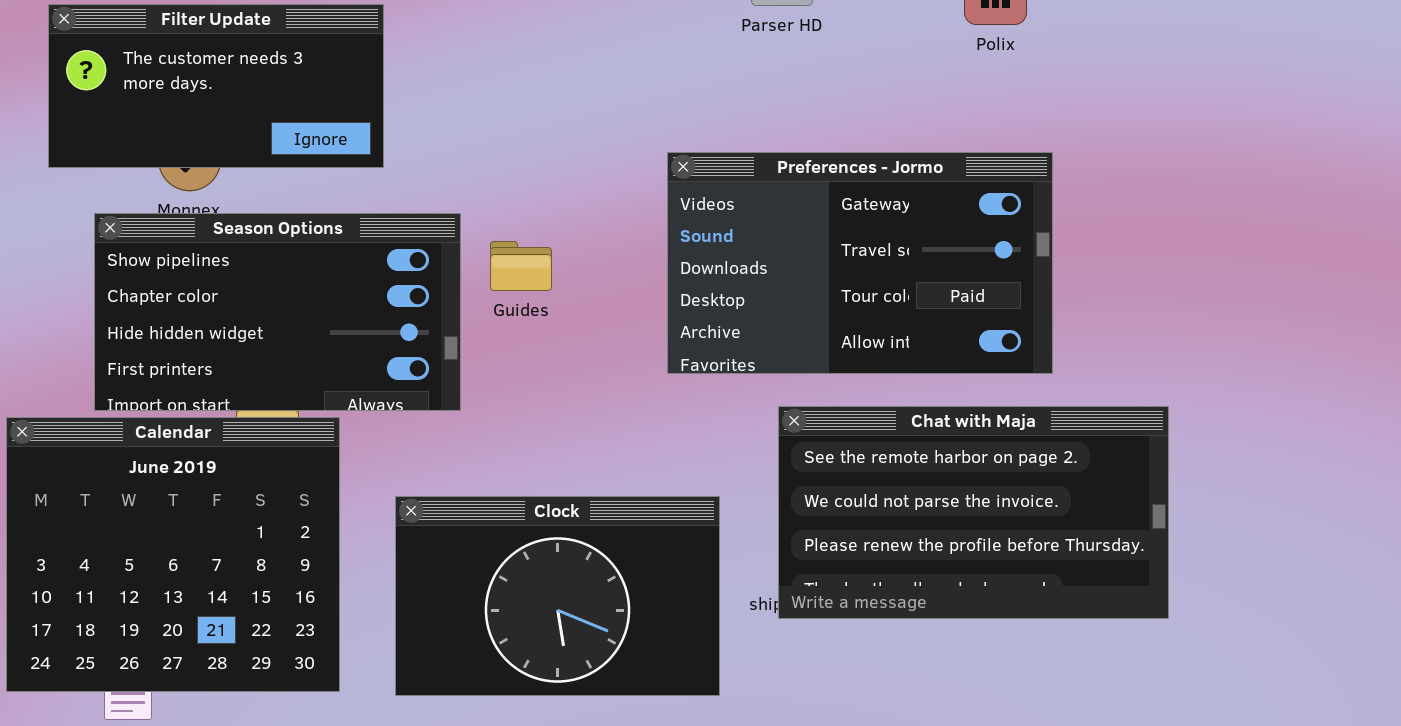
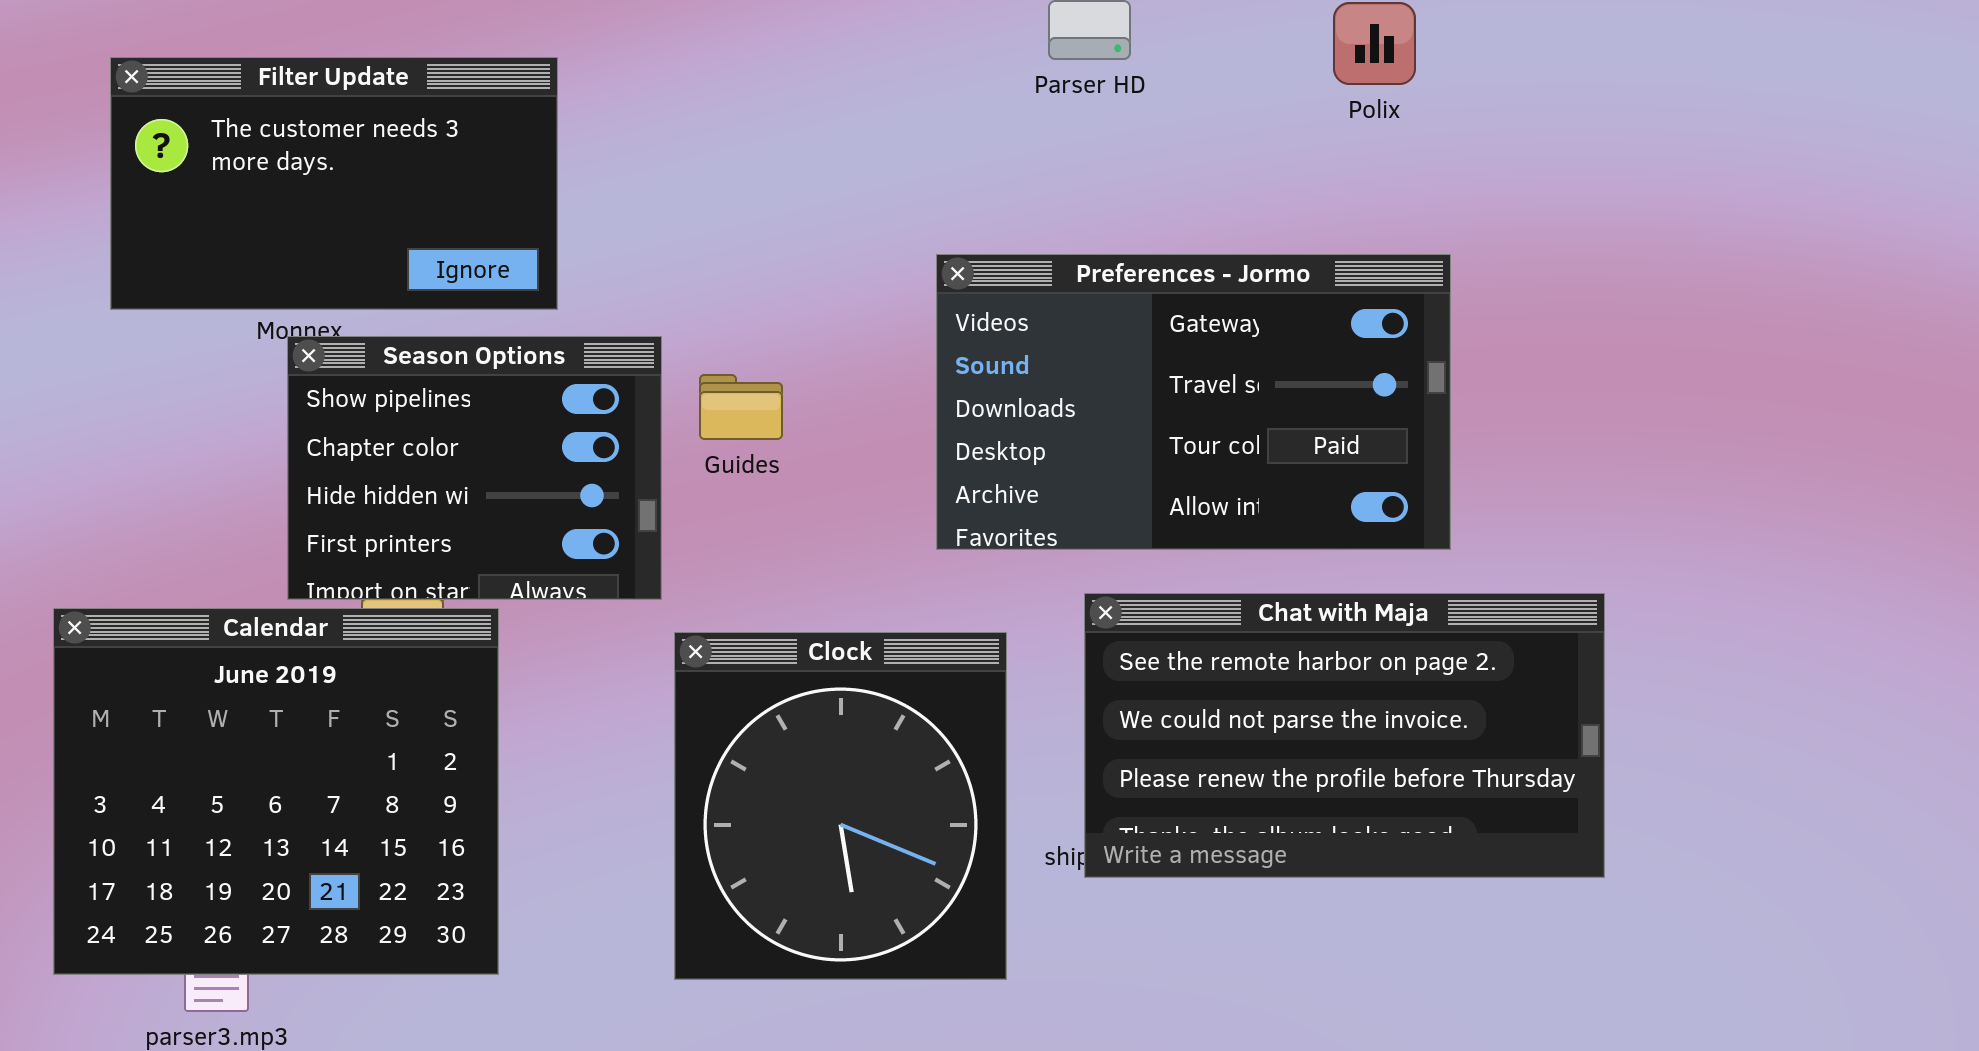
Filter Update: [48,4,384,168] -> [110,57,558,310], resized
Season Options: [94,213,461,411] -> [287,336,662,600], resized
Clock: [395,496,720,696] -> [674,632,1007,980], resized

